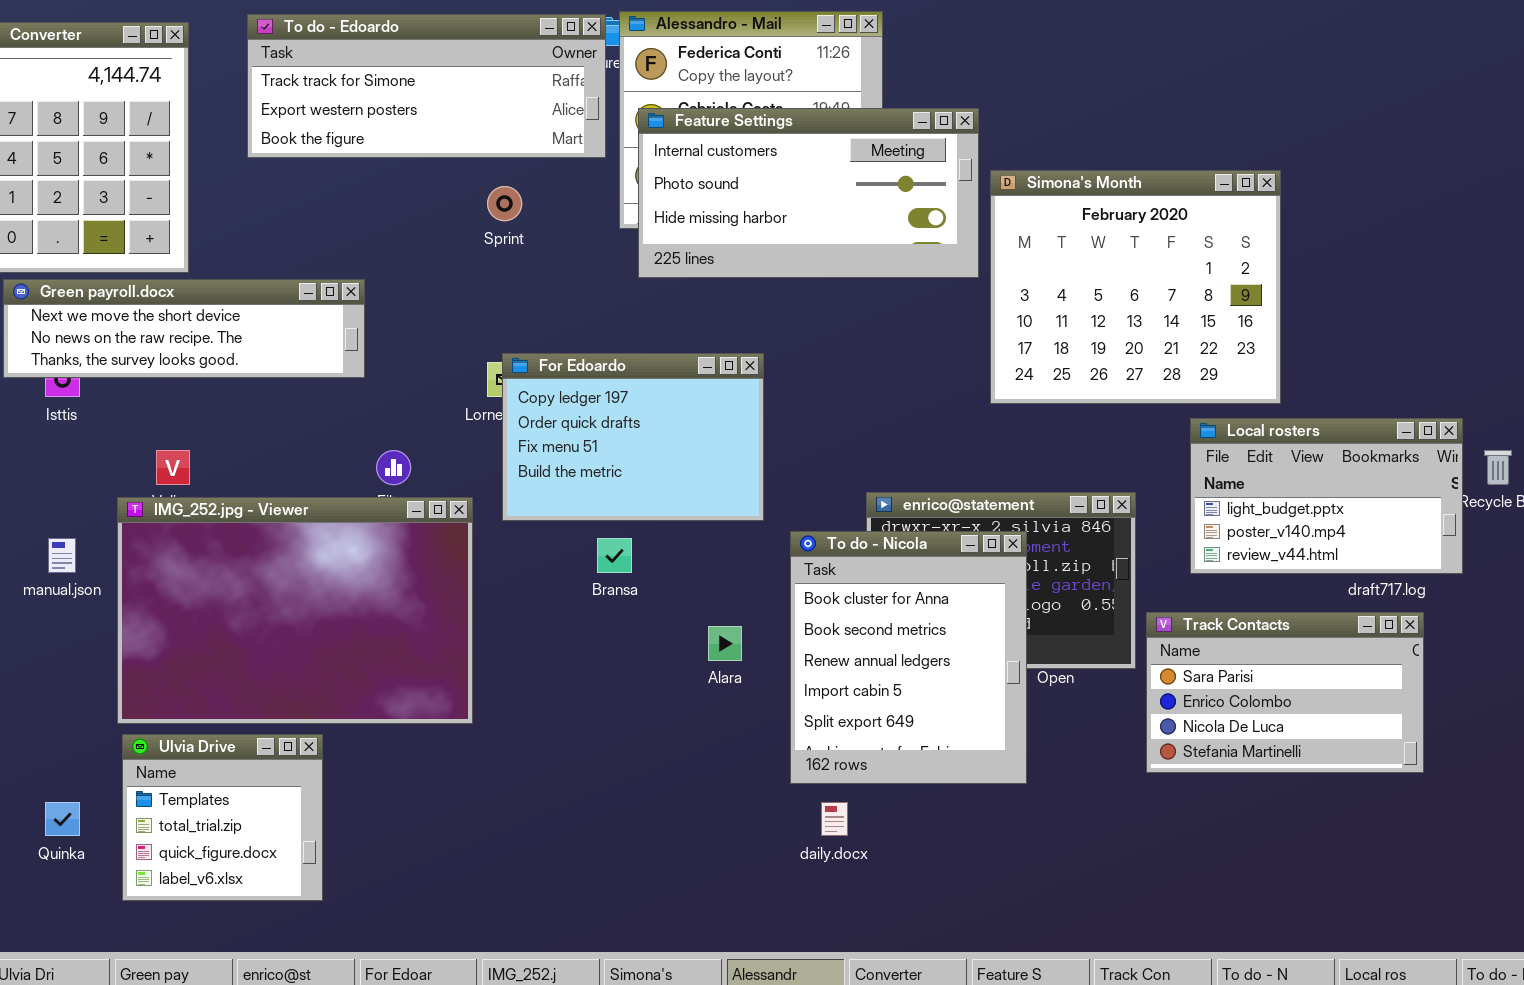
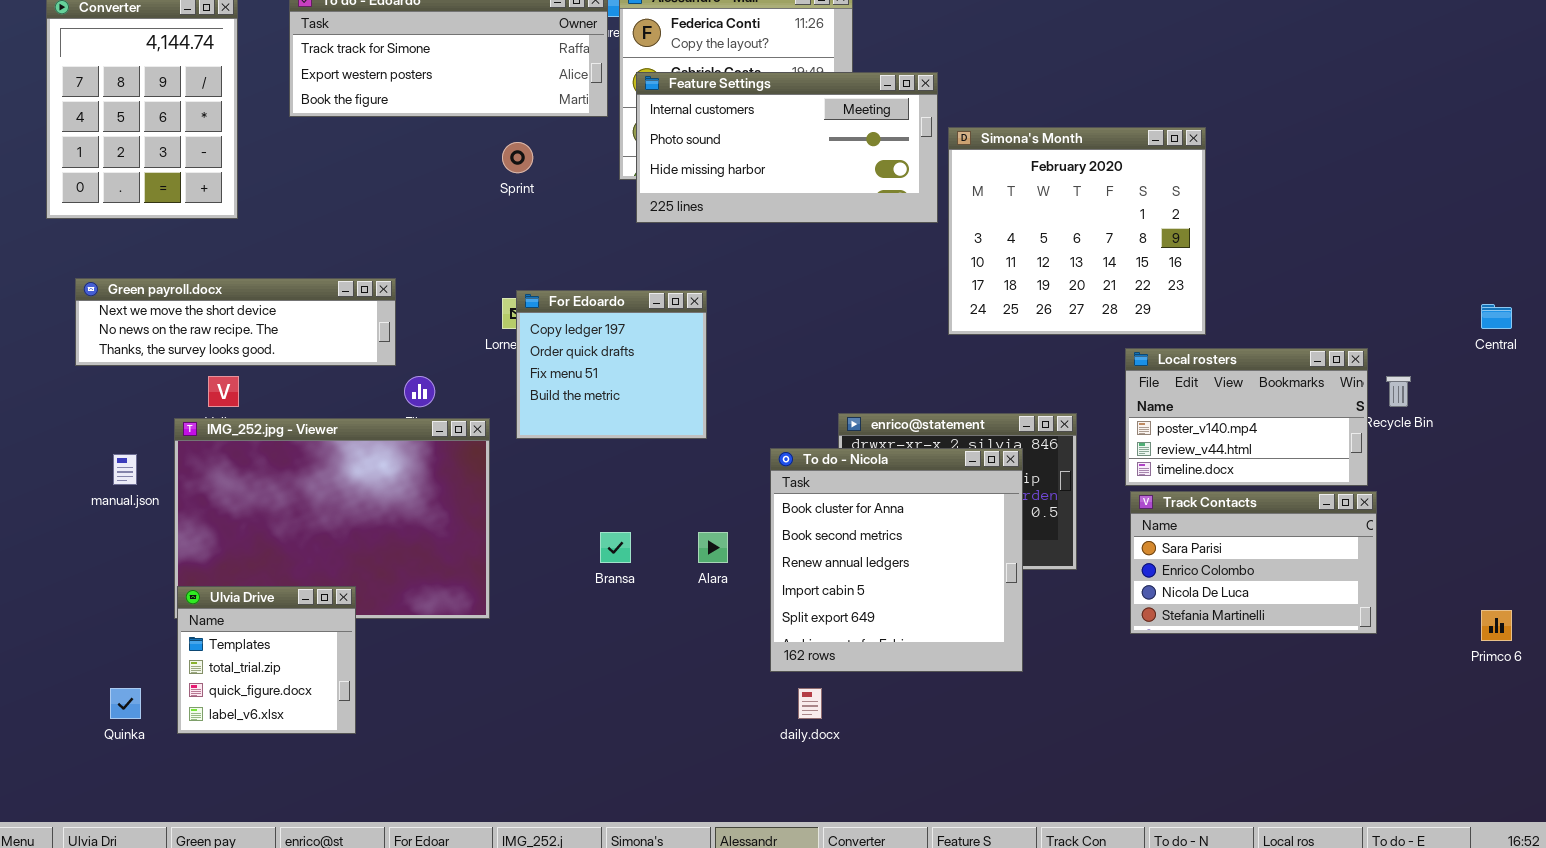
Green payroll.docx: [3,279,365,378] -> [75,278,396,366], moved
For Edoardo: [502,353,764,521] -> [516,290,707,439], resized
Local rosters: [1190,418,1463,574] -> [1125,348,1368,486], scrolled down 1 row
To do - Nicola: [790,531,1027,784] -> [770,448,1023,672], resized
Bransa: [597,538,632,573] -> [600,532,631,563], moved
Track Contacts: [1146,612,1424,773] -> [1130,491,1377,634], moved
Ulvia Drive: [122,734,323,901] -> [177,586,356,734], moved

